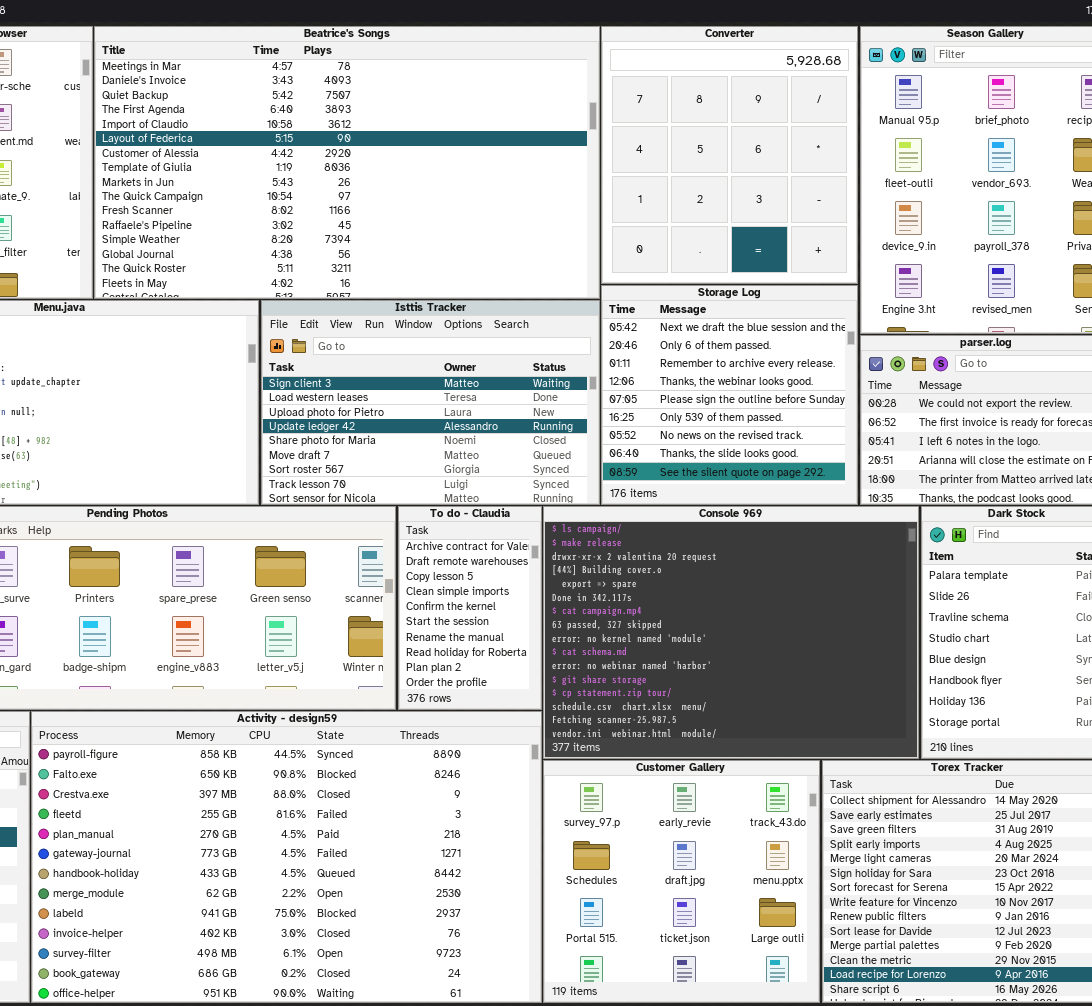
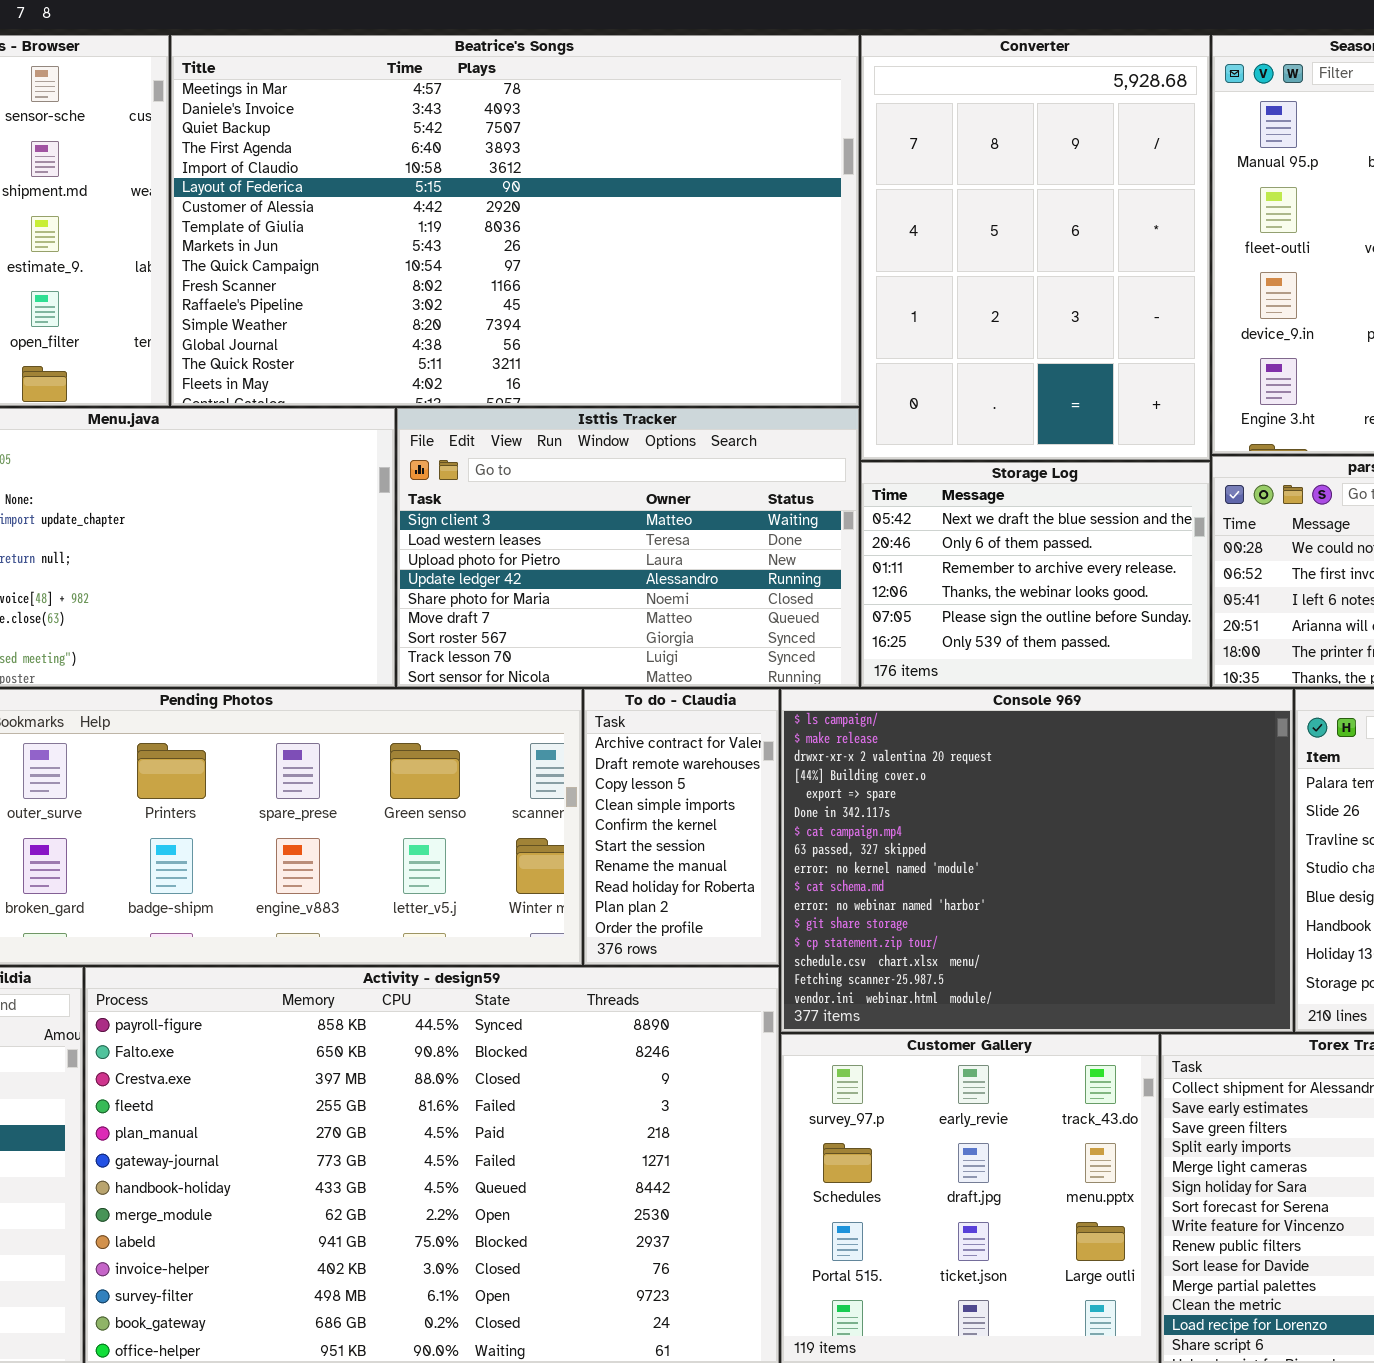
Converter: [601,26,858,284] -> [861,35,1210,460], resized
Storage Log: [601,285,858,505] -> [861,462,1210,687], resized

